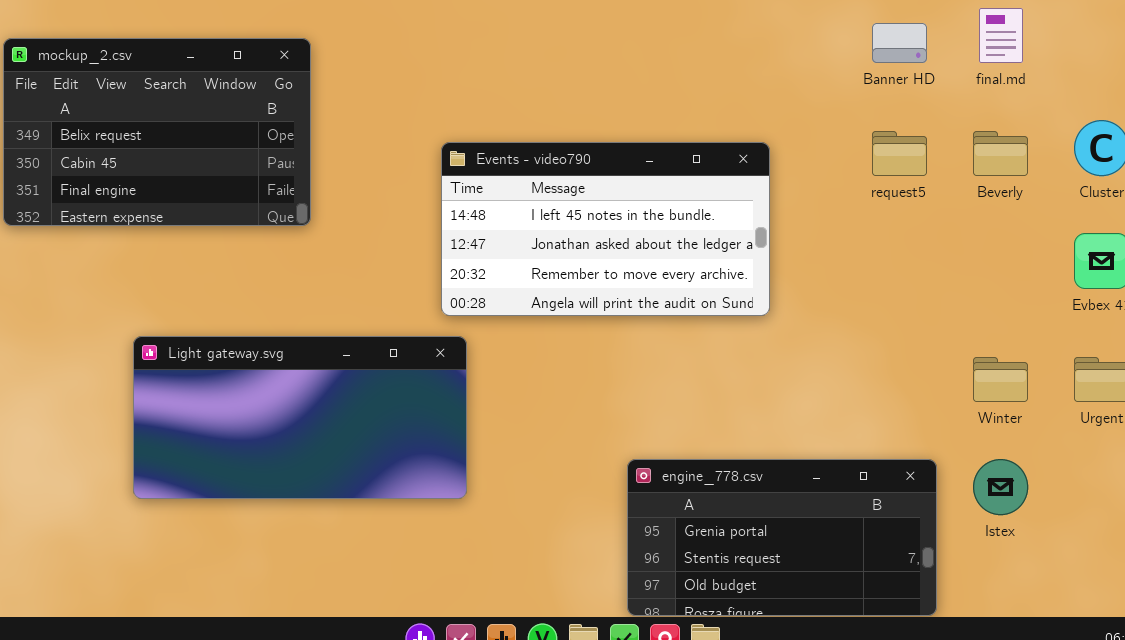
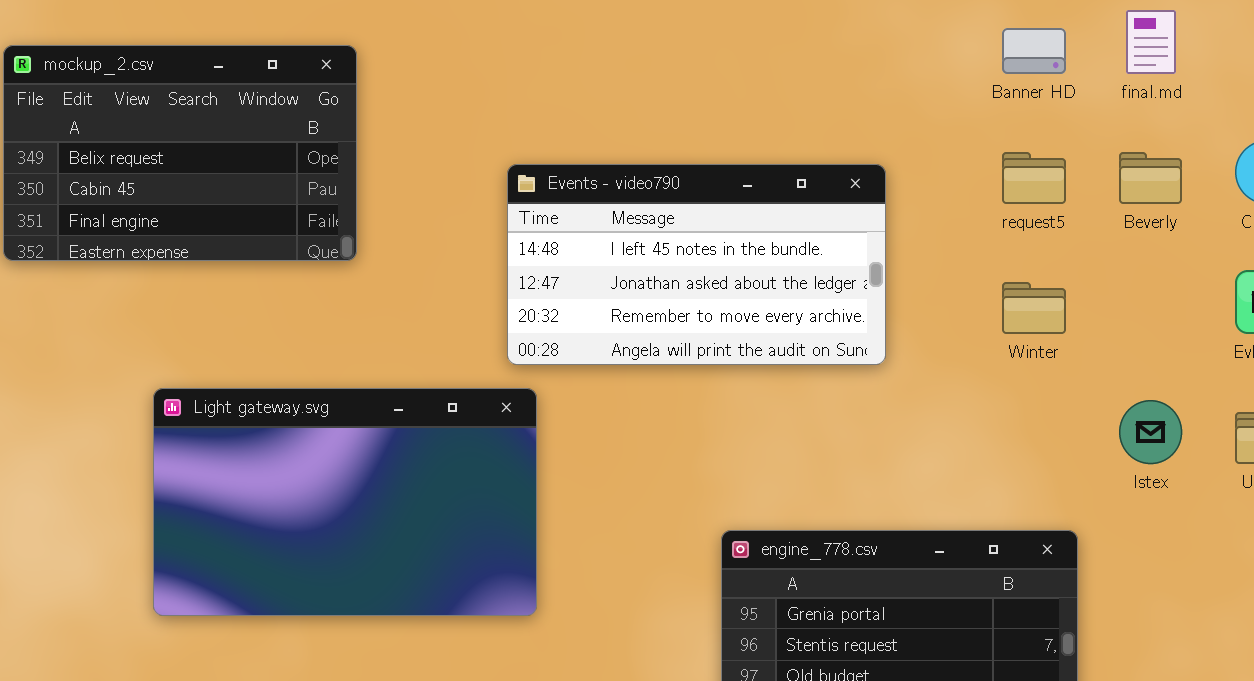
Light gateway.svg: [133,336,467,499] -> [153,388,537,616], resized
Winter: [973,357,1028,402] -> [1002,282,1066,334], moved
Istex: [973,459,1028,515] -> [1119,400,1182,464], moved

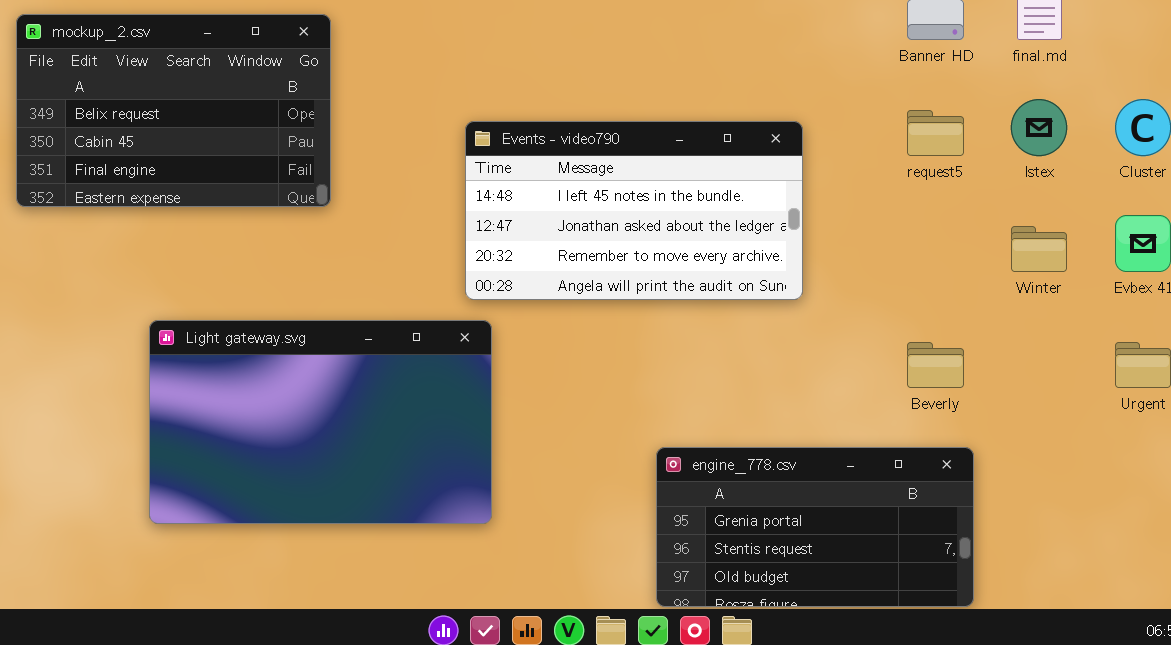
Beverly: [1119,152,1182,204] -> [907,342,964,388], moved
Winter: [1002,282,1066,334] -> [1011,226,1067,272], moved
Istex: [1119,400,1182,464] -> [1011,99,1067,156], moved

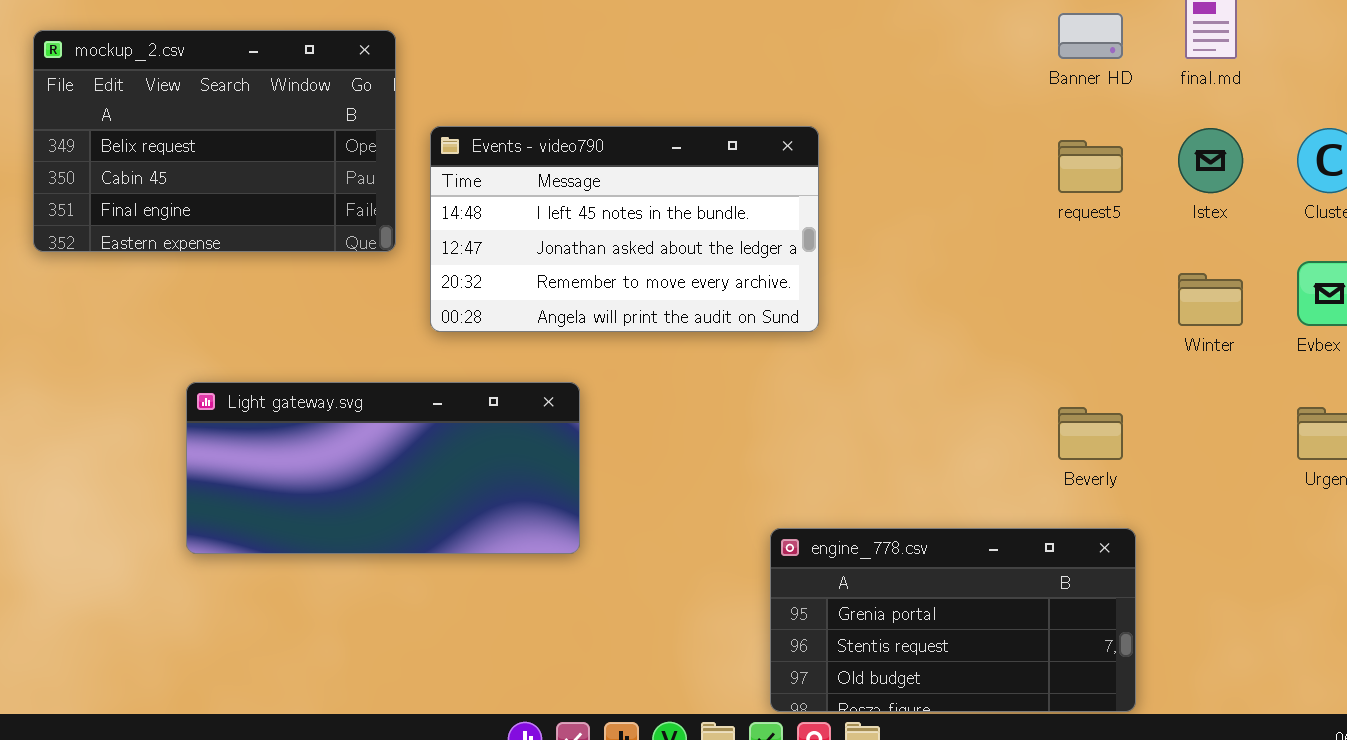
Events - video790: [465,121,803,300] -> [430,126,819,332], moved
Light gateway.svg: [149,320,492,524] -> [186,382,580,554], resized

